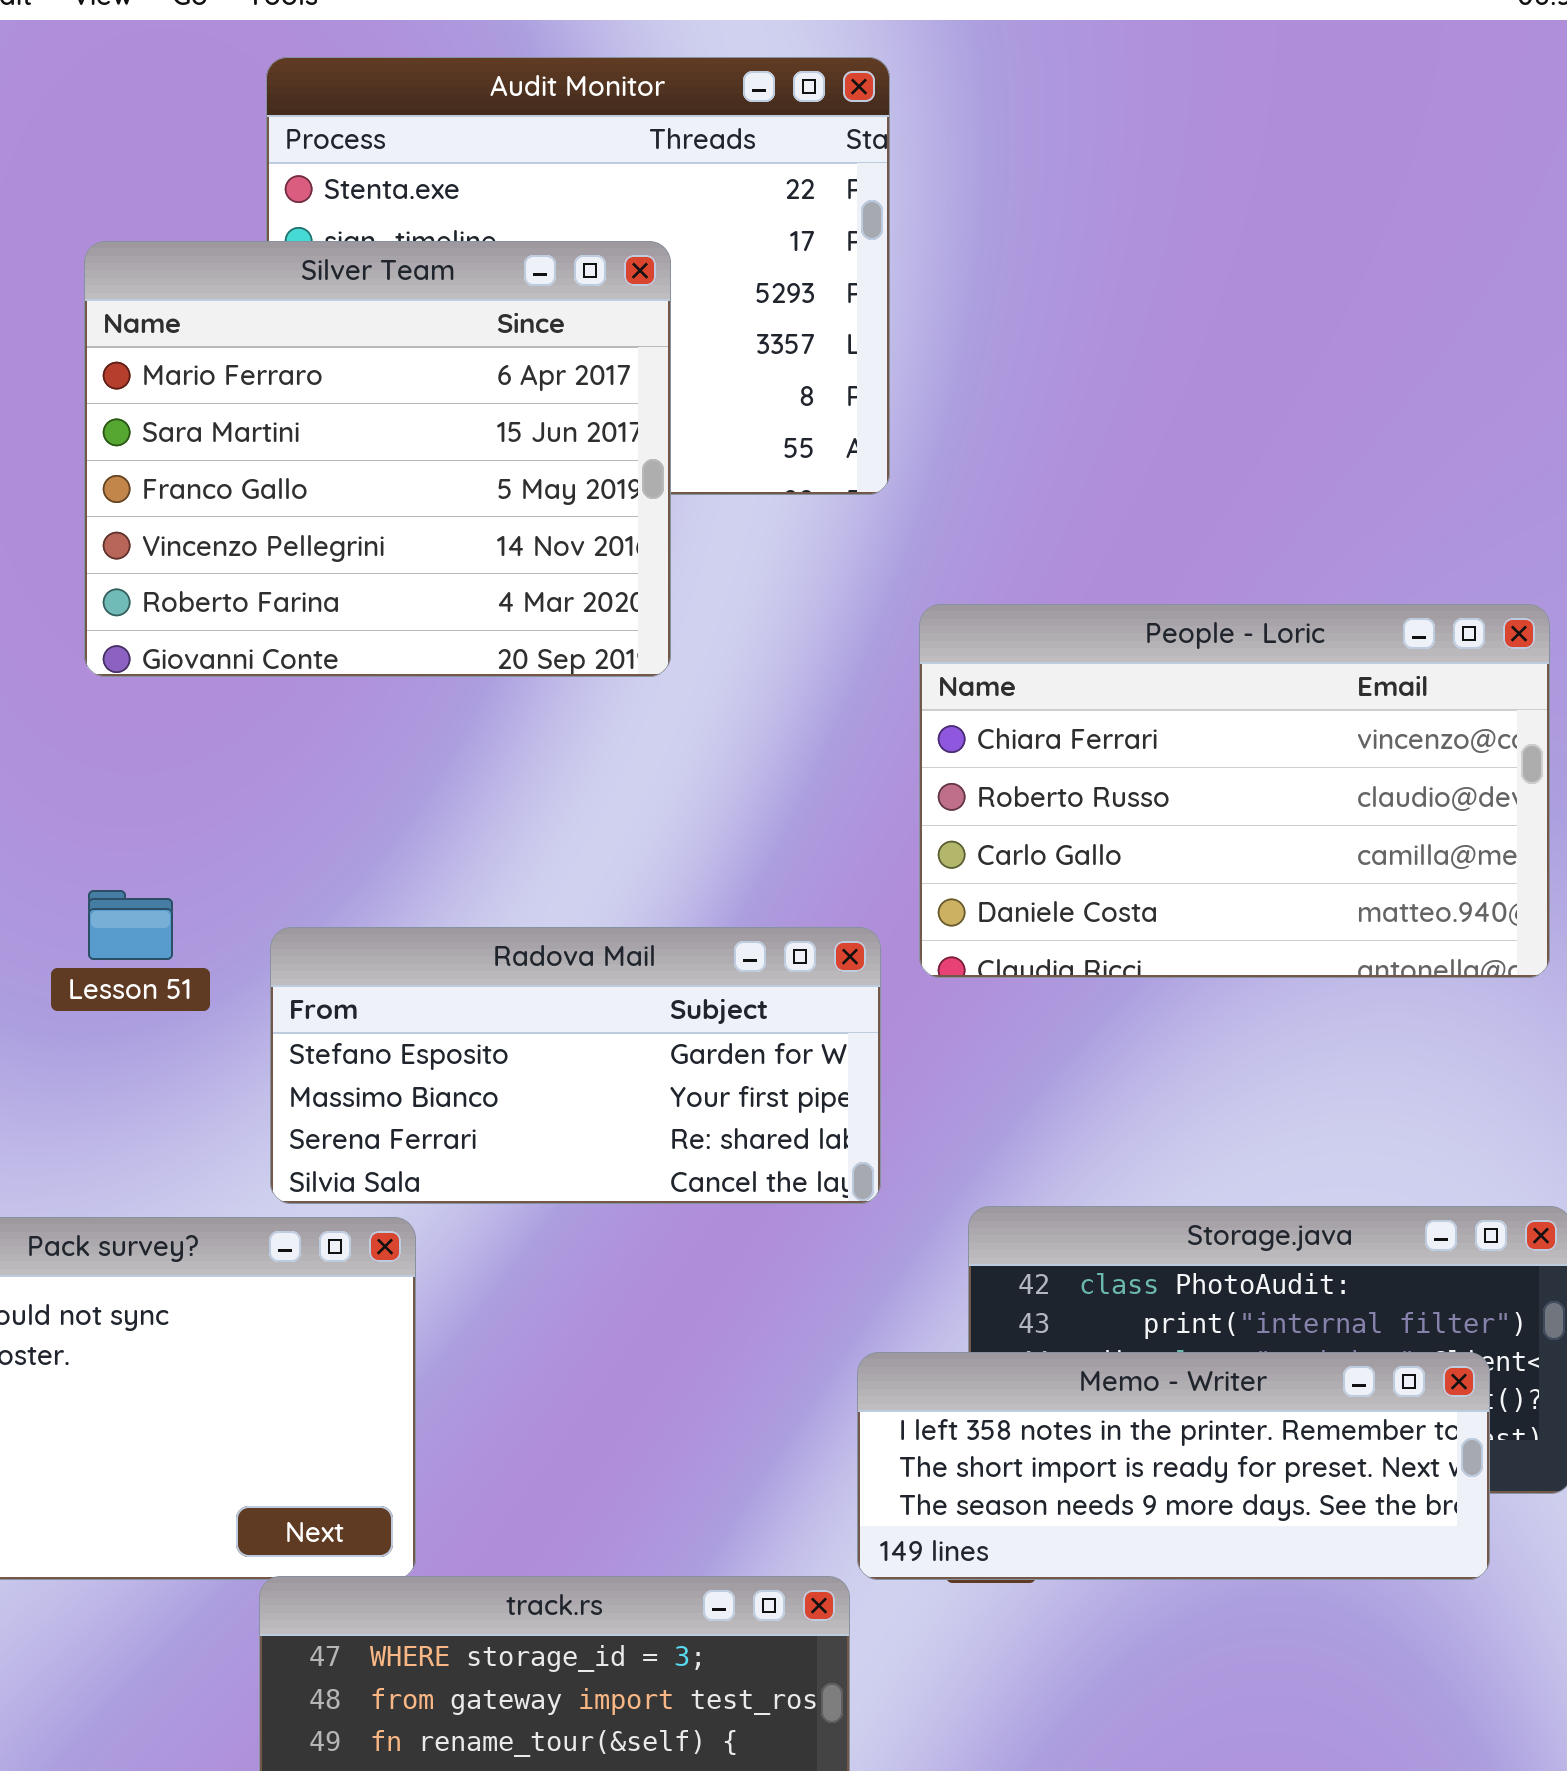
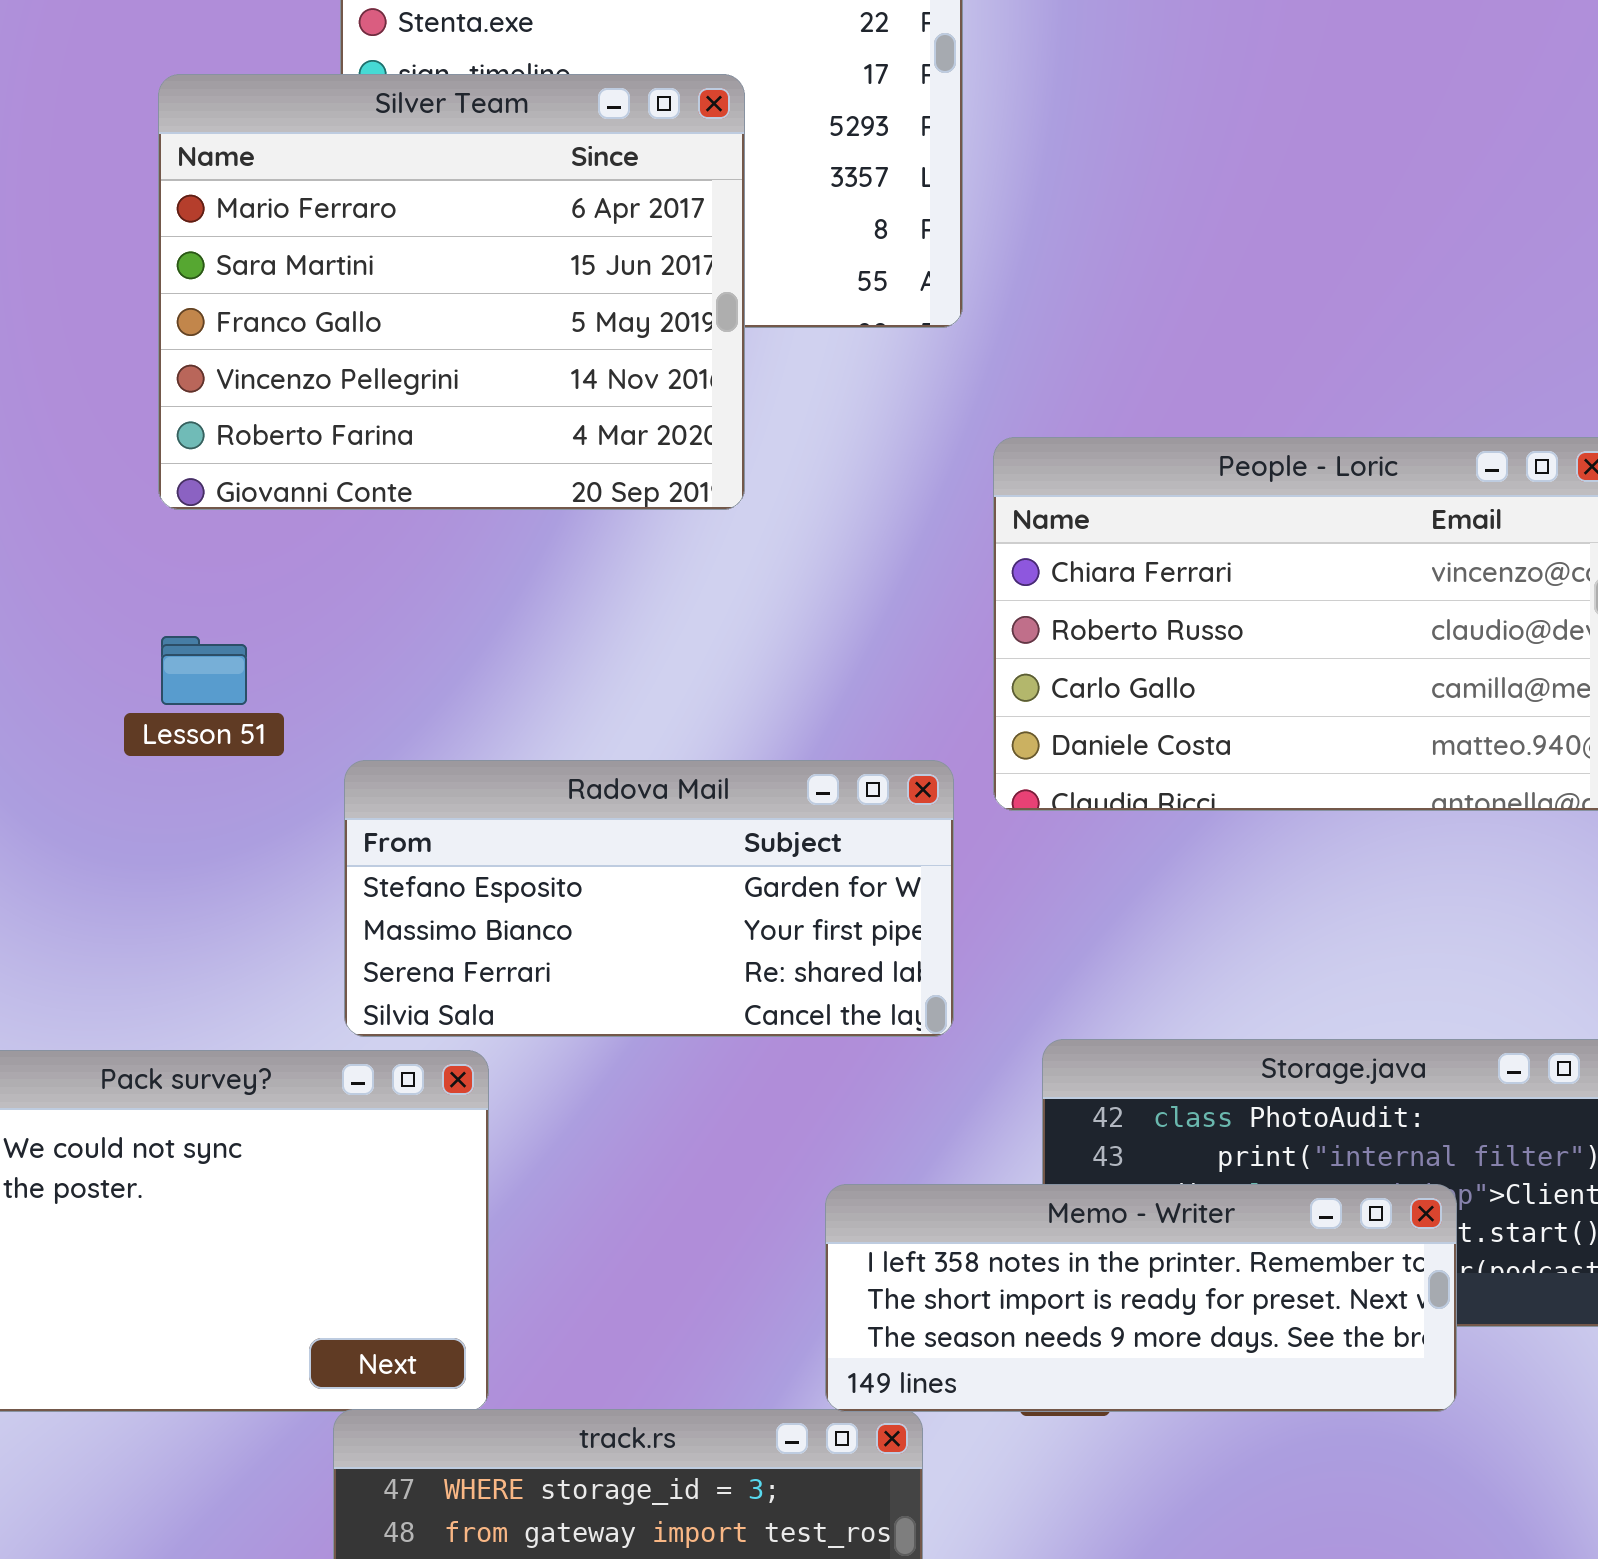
Lesson 51: [88,890,173,960] -> [161,636,247,705], moved
Memo - Writer: [857,1352,1490,1580] -> [825,1184,1457,1412], moved

